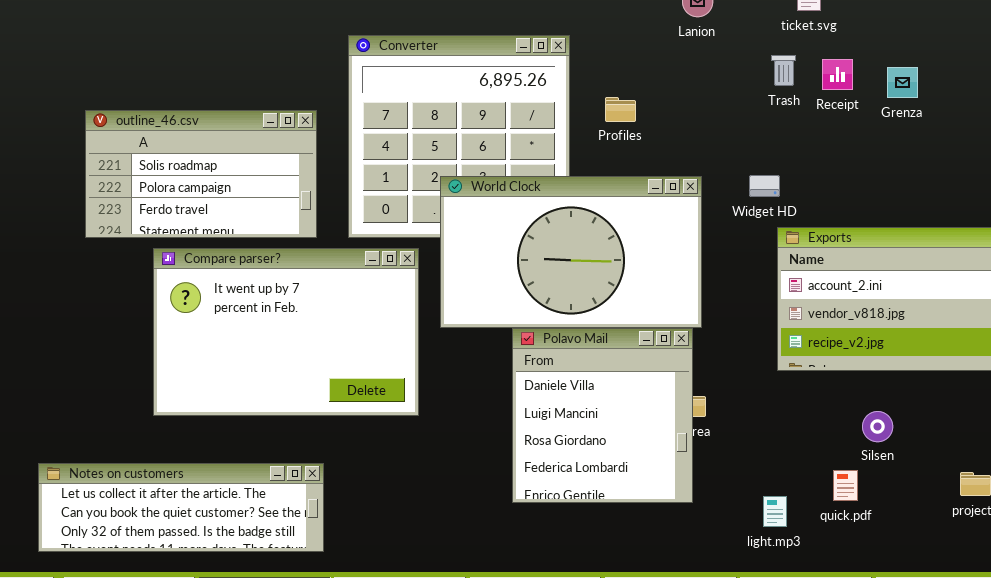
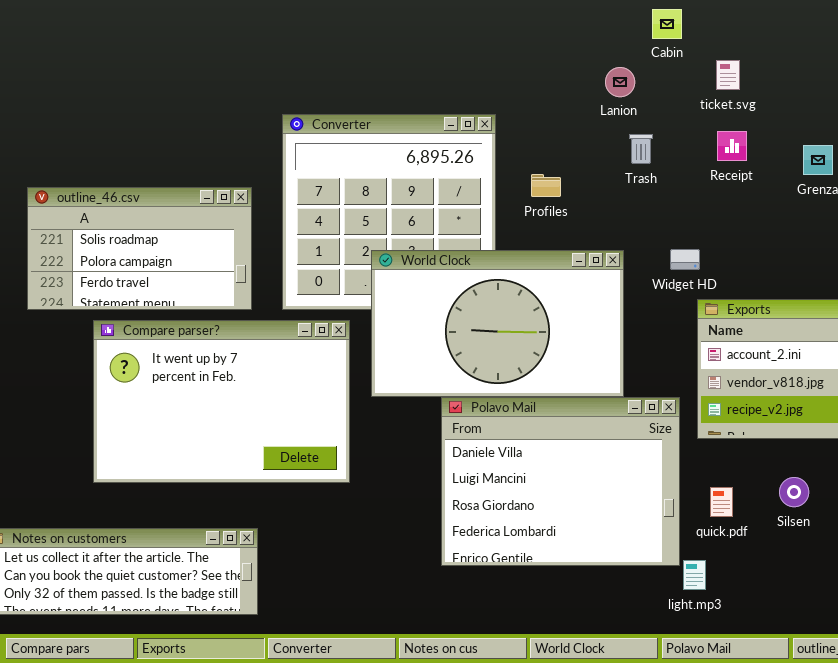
Trash: [771,55,796,86] -> [629,134,653,164], moved
Receipt: [822,59,853,90] -> [717,131,747,161], moved
Polavo Mail: [512,328,693,503] -> [441,397,680,566], resized
quick.pdf: [833,470,858,501] -> [710,487,733,517], moved

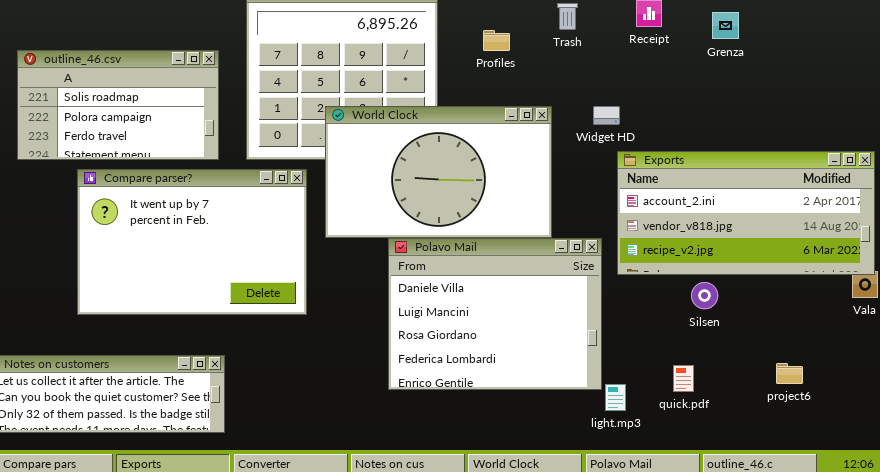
Profiles: [531,174,561,197] -> [483,30,510,51], moved
Silsen: [779,477,809,507] -> [691,282,718,309], moved
quick.pdf: [710,487,733,517] -> [673,365,694,392], moved

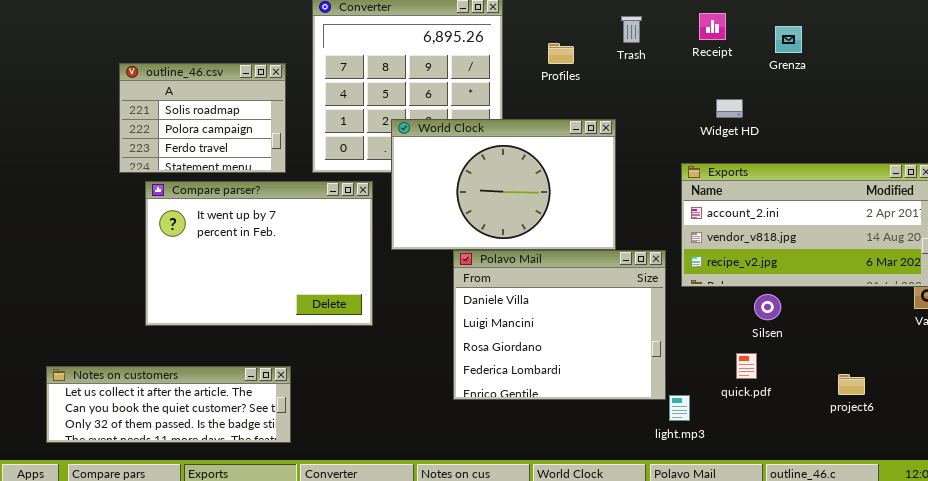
outline_46.csv: [17,50,219,160] -> [119,63,286,173], resized
Widget HD: [593,106,620,125] -> [716,99,743,118], moved
quick.pdf: [673,365,694,392] -> [736,353,757,379], moved

